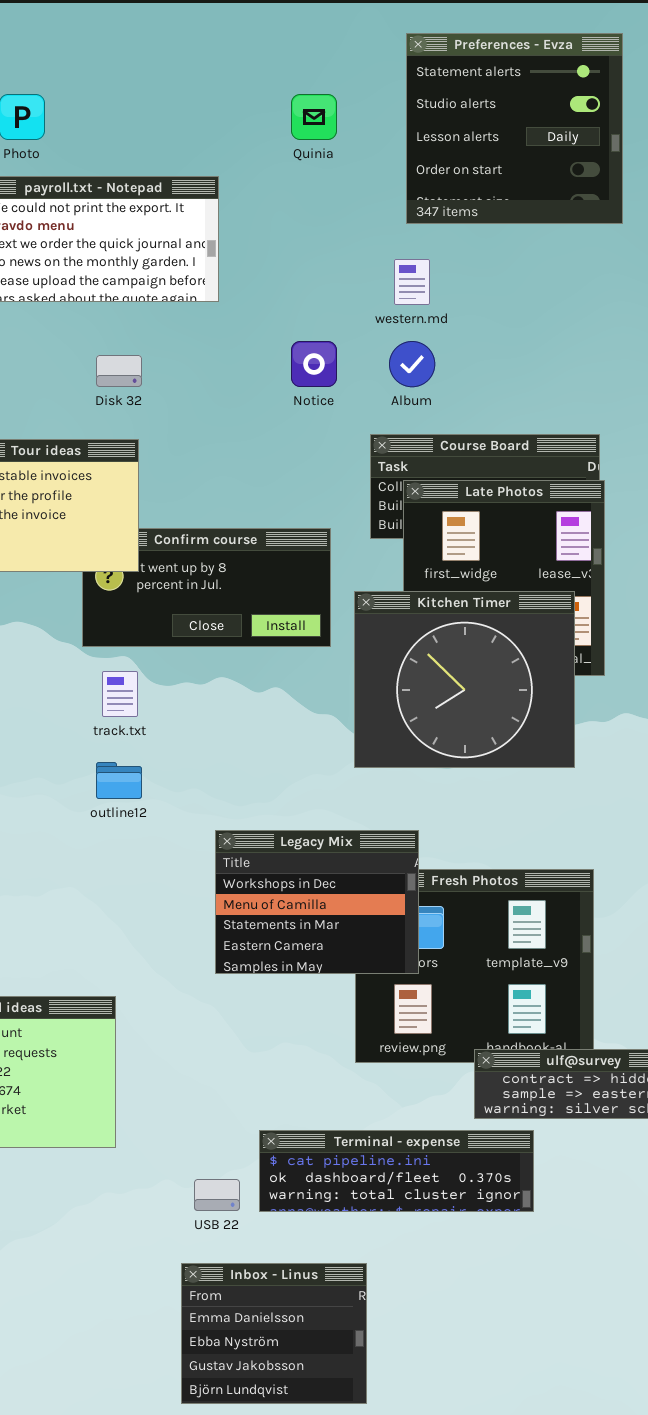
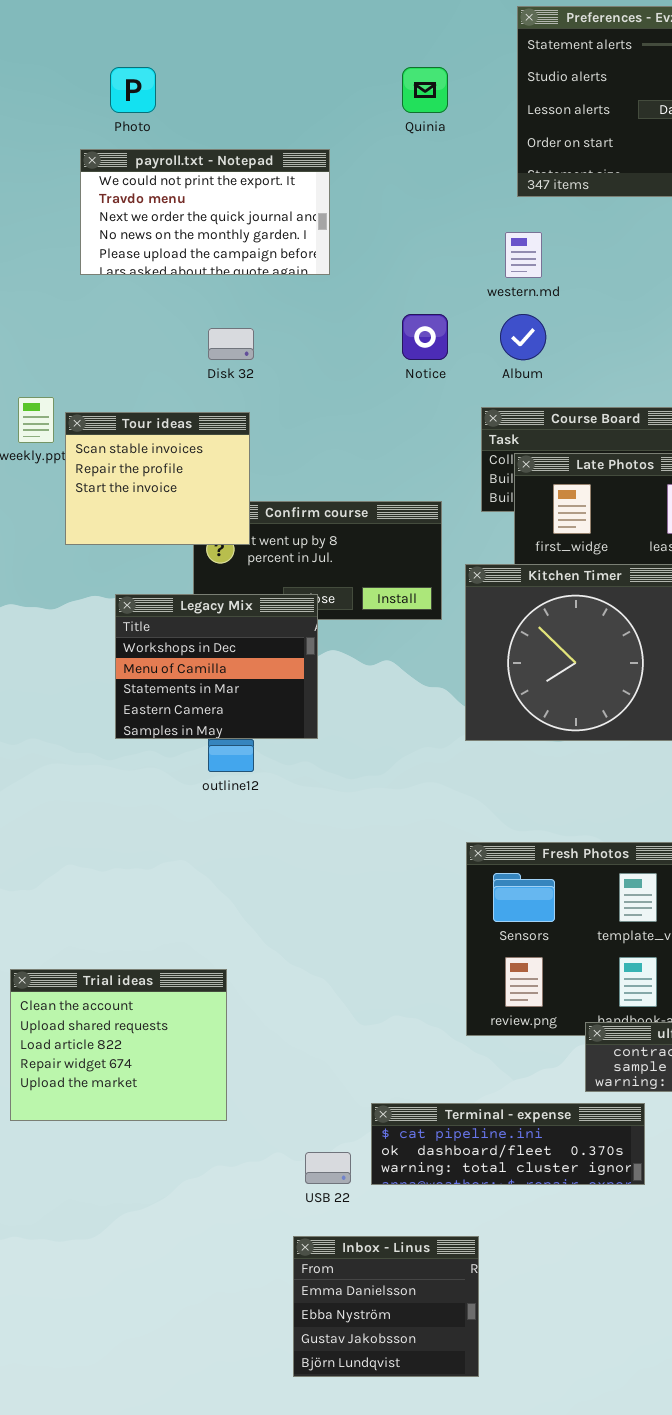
Legacy Mix: [215,830,419,974] -> [115,594,318,739], moved

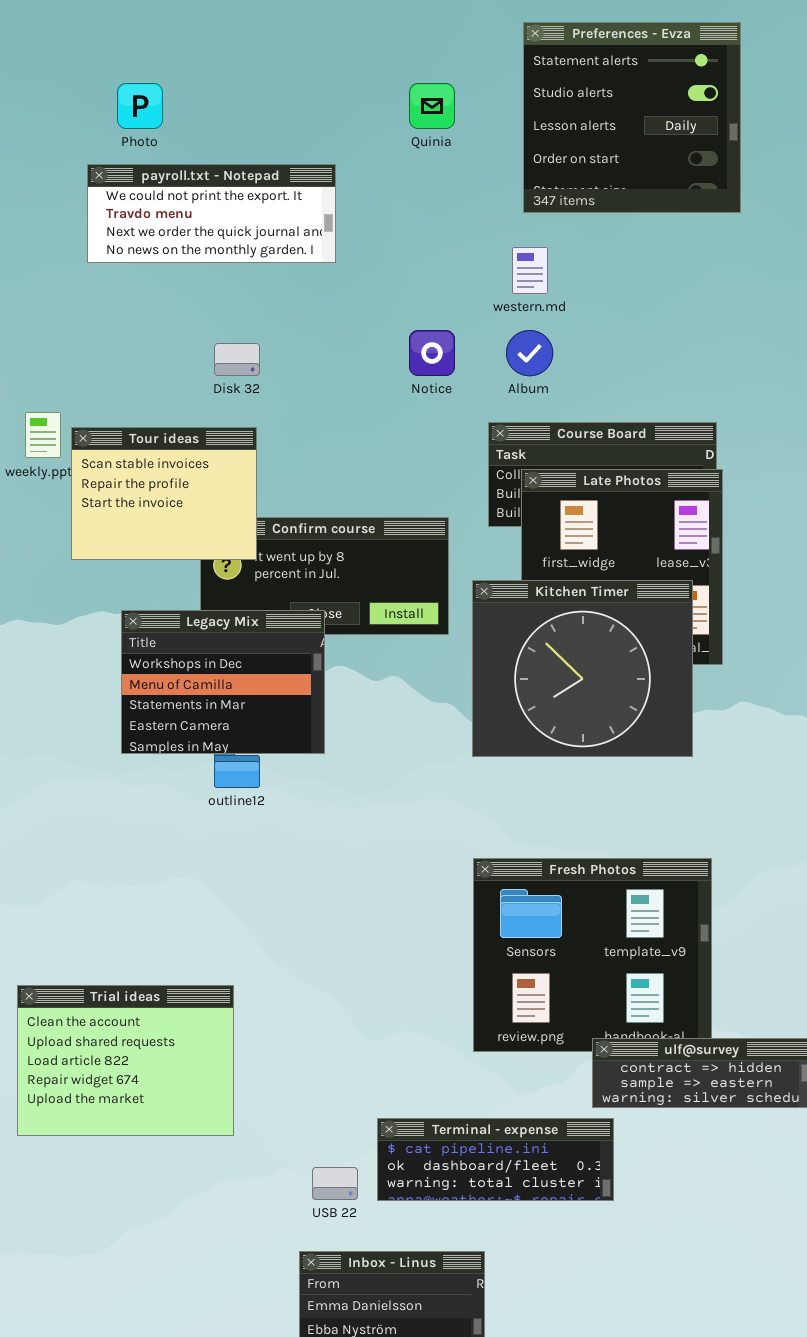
payroll.txt - Notepad: [80,149,330,275] -> [87,164,336,263], resized
Terminal - expense: [371,1103,645,1185] -> [377,1118,614,1201], resized

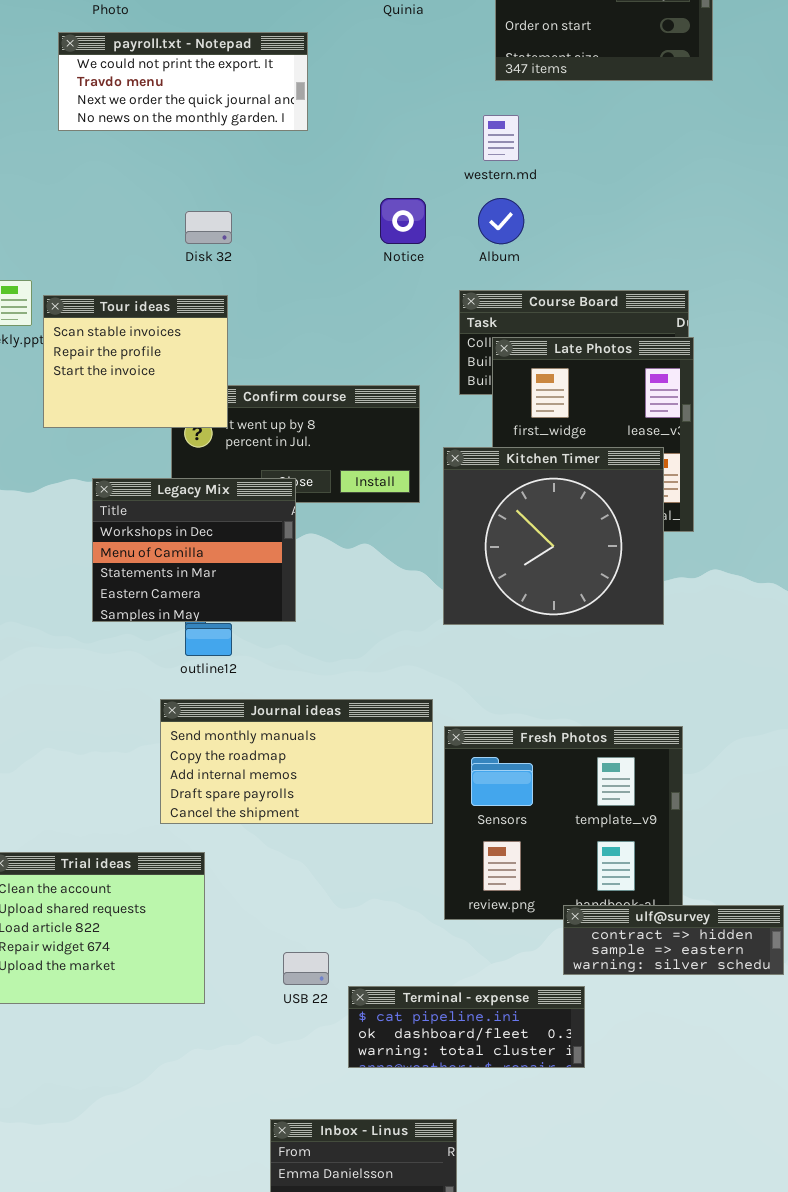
Journal ideas: none -> [160,699,433,824], opened
USB 22: [312,1167,358,1200] -> [283,952,329,985], moved

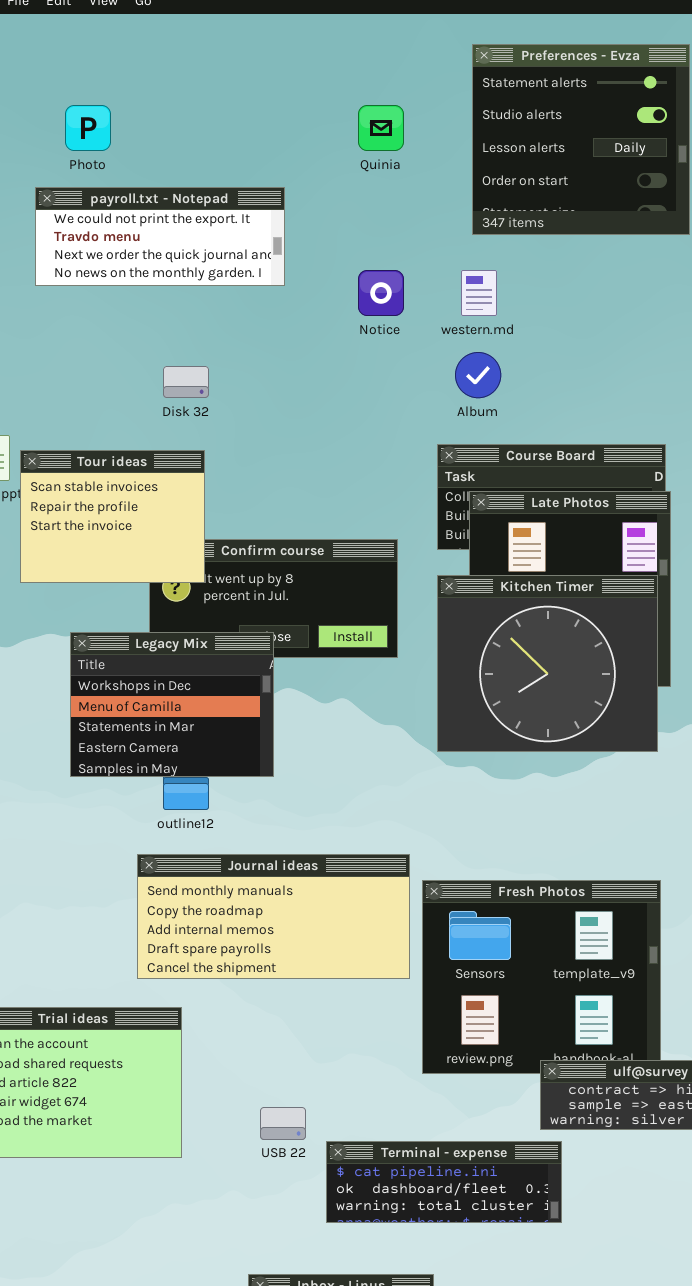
Notice: [380,198,426,244] -> [358,270,404,316], moved
Kitchen Timer: [443,447,664,625] -> [437,575,658,752], moved

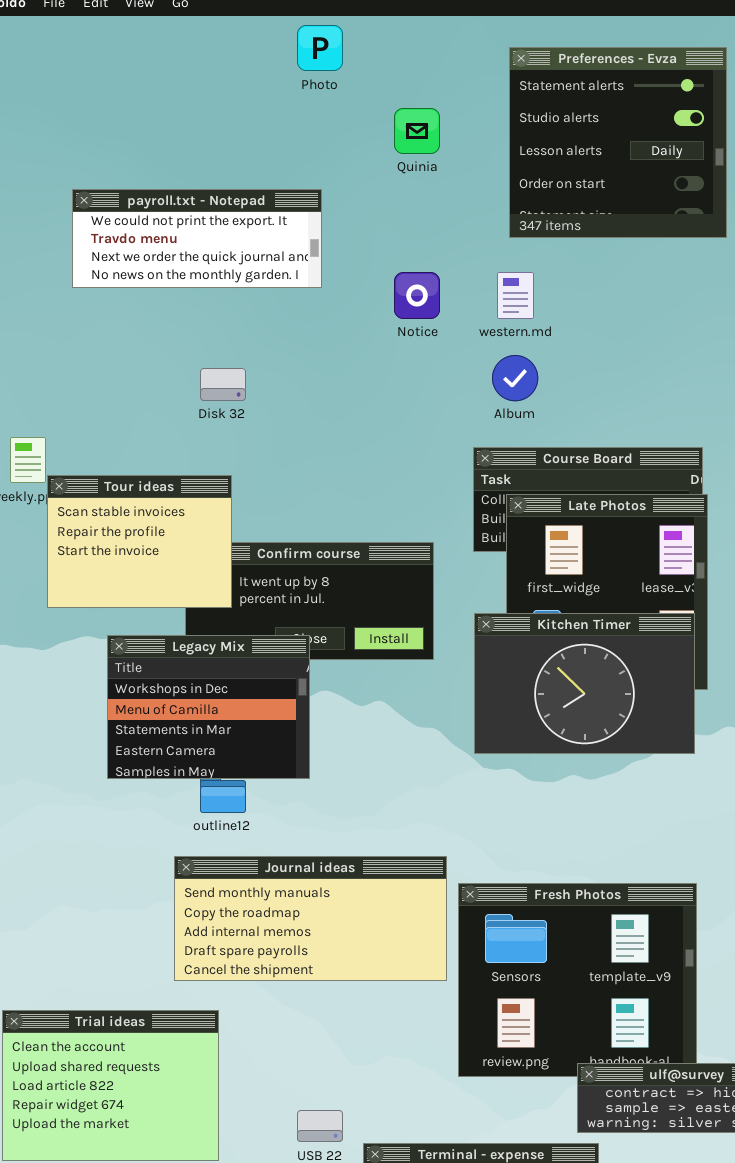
Photo: [65,105,111,151] -> [297,25,343,71], moved
Tour ideas: [20,450,205,583] -> [47,475,232,608], moved
Kitchen Timer: [437,575,658,752] -> [474,613,695,754], resized

